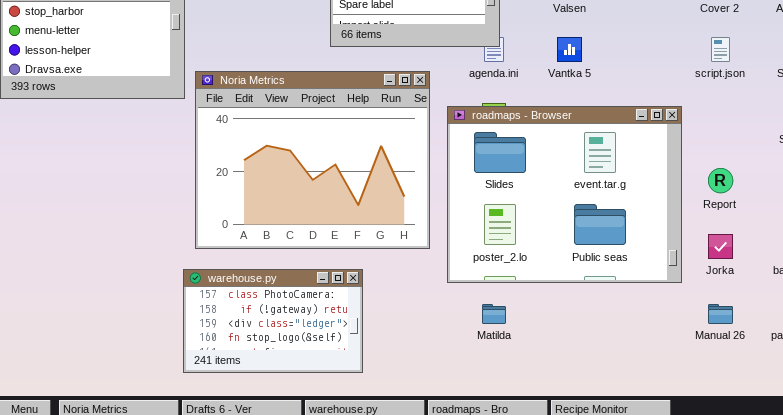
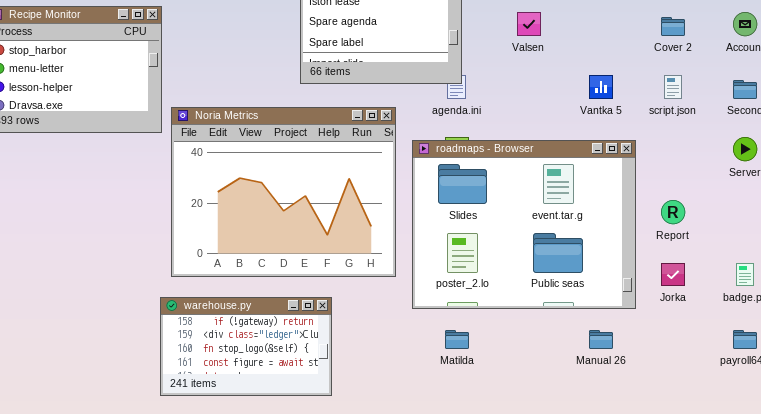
Vantka 5: [557,37,582,62] -> [589,75,613,99], moved
warehouse.py: [183,269,363,373] -> [160,297,332,396], scrolled down 1 row
Manual 26: [708,304,733,324] -> [589,330,613,349], moved

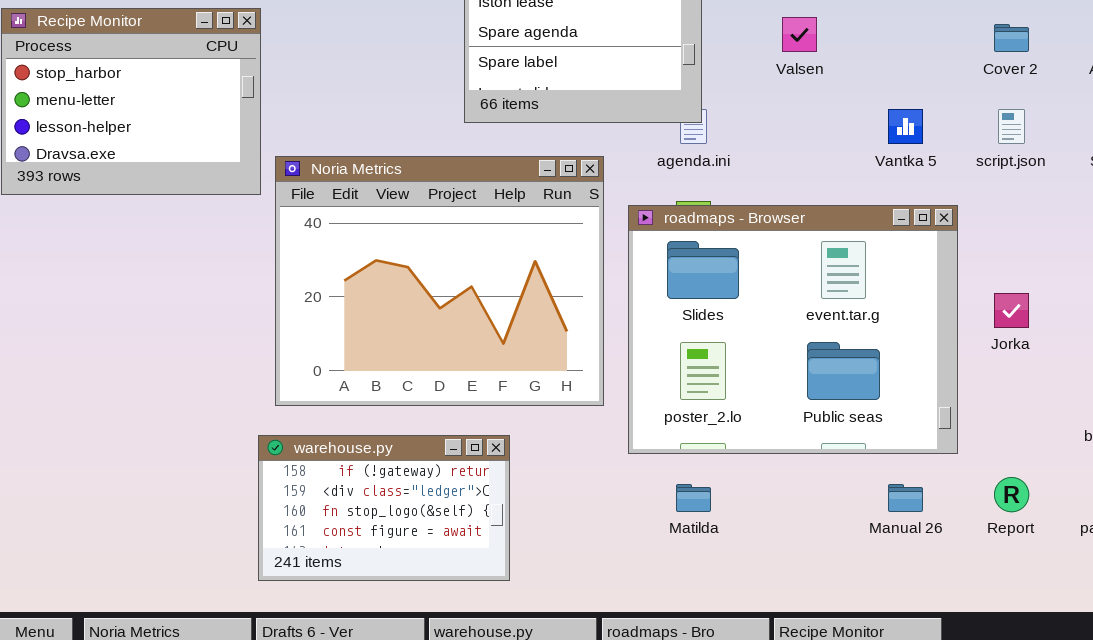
Report: [661,200,685,224] -> [994,477,1029,512], moved
Jorka: [661,263,685,286] -> [994,293,1029,328], moved

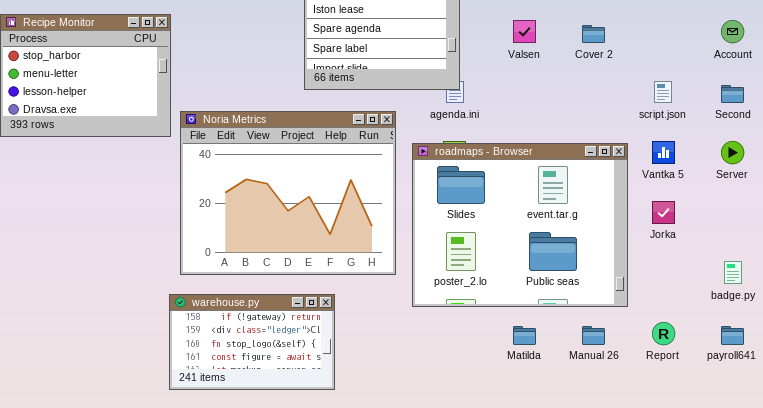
Cover 2: [994,24,1029,52] -> [582,25,605,43], moved
Vantka 5: [888,109,923,144] -> [652,141,675,164], moved
Matilda: [676,484,711,512] -> [513,326,536,345], moved

